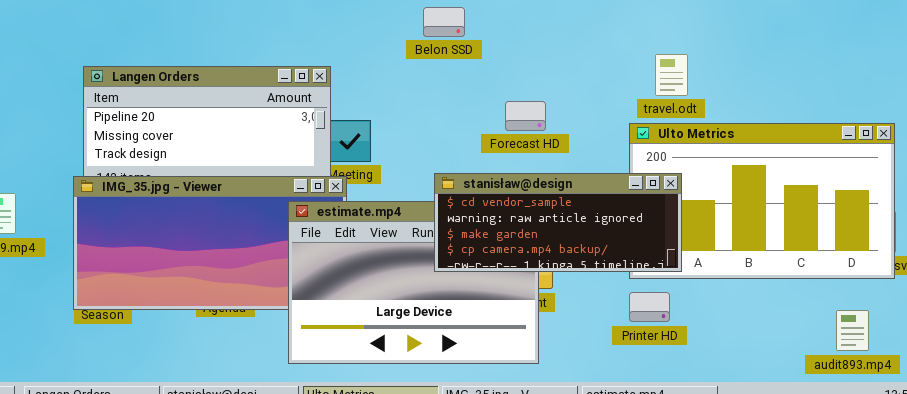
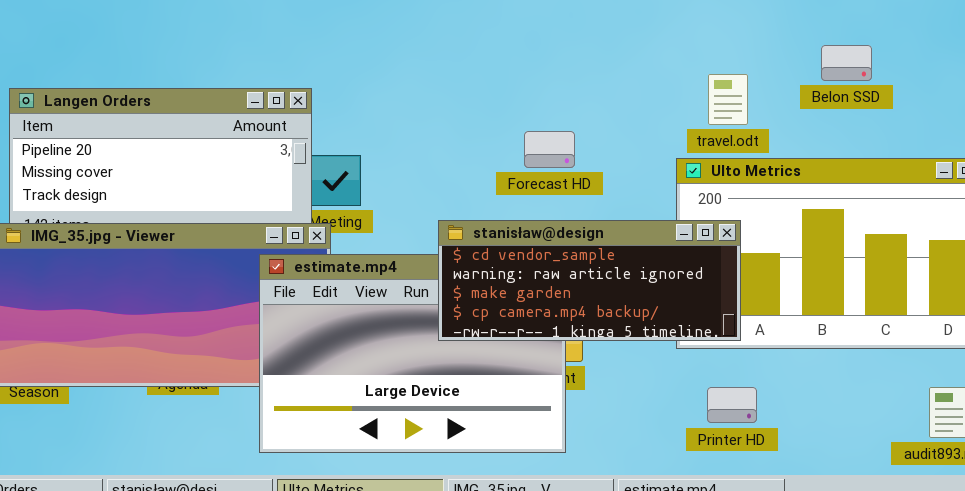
Belon SSD: [423,7,465,37] -> [821,45,872,81], moved
Printer HD: [629,292,670,322] -> [707,387,757,423], moved

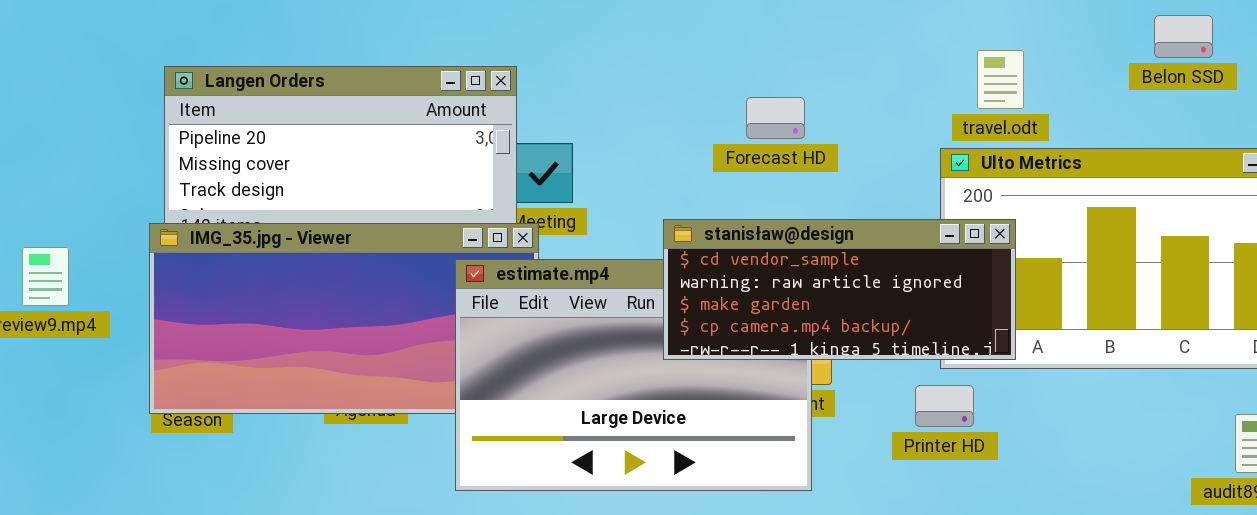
Belon SSD: [821,45,872,81] -> [1154,15,1213,58], moved
Forecast HD: [524,131,575,168] -> [746,97,805,139], moved
Printer HD: [707,387,757,423] -> [915,385,974,427], moved

